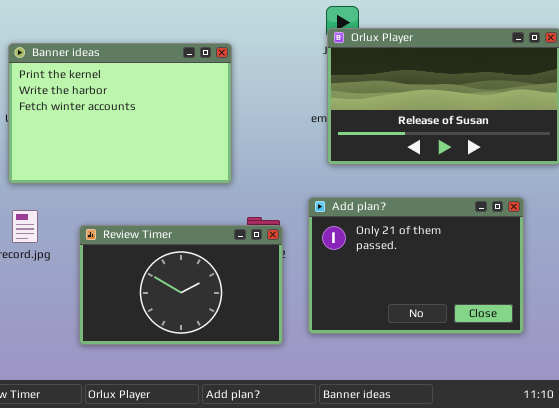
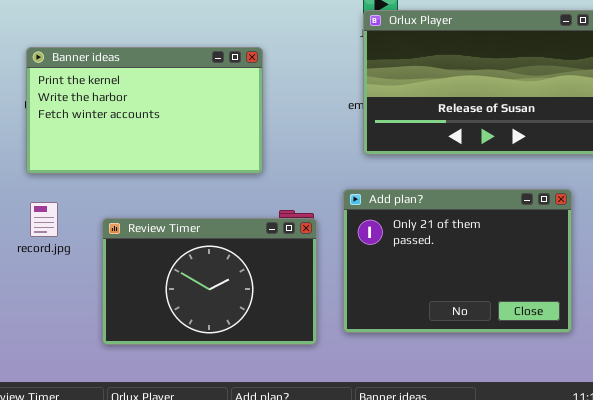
Banner ideas: [8,43,232,184] -> [26,47,263,174], resized

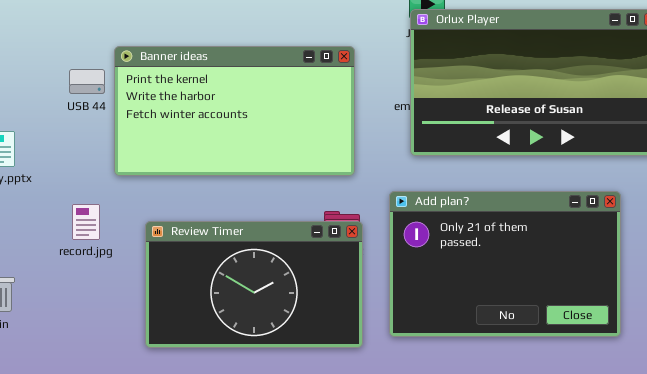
Banner ideas: [26,47,263,174] -> [114,46,355,176], moved

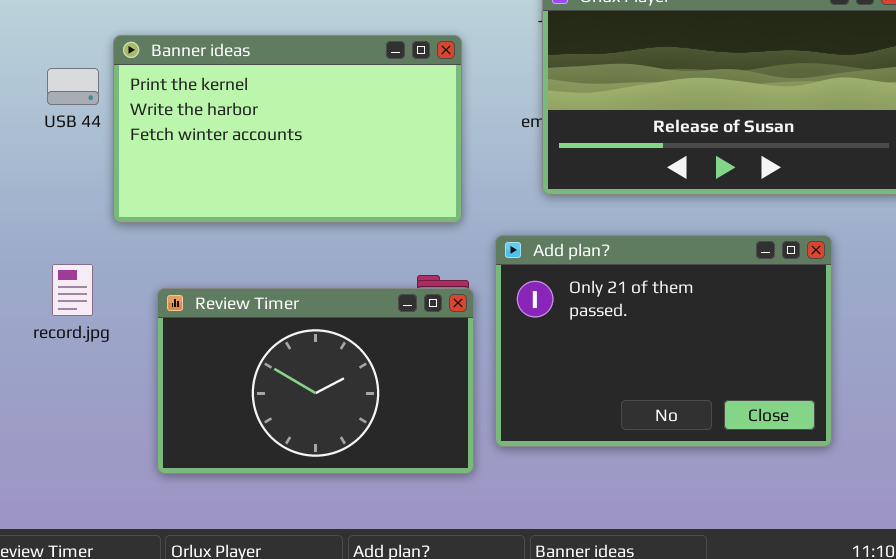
Add plan?: [389,191,621,337] -> [495,235,832,447], moved

